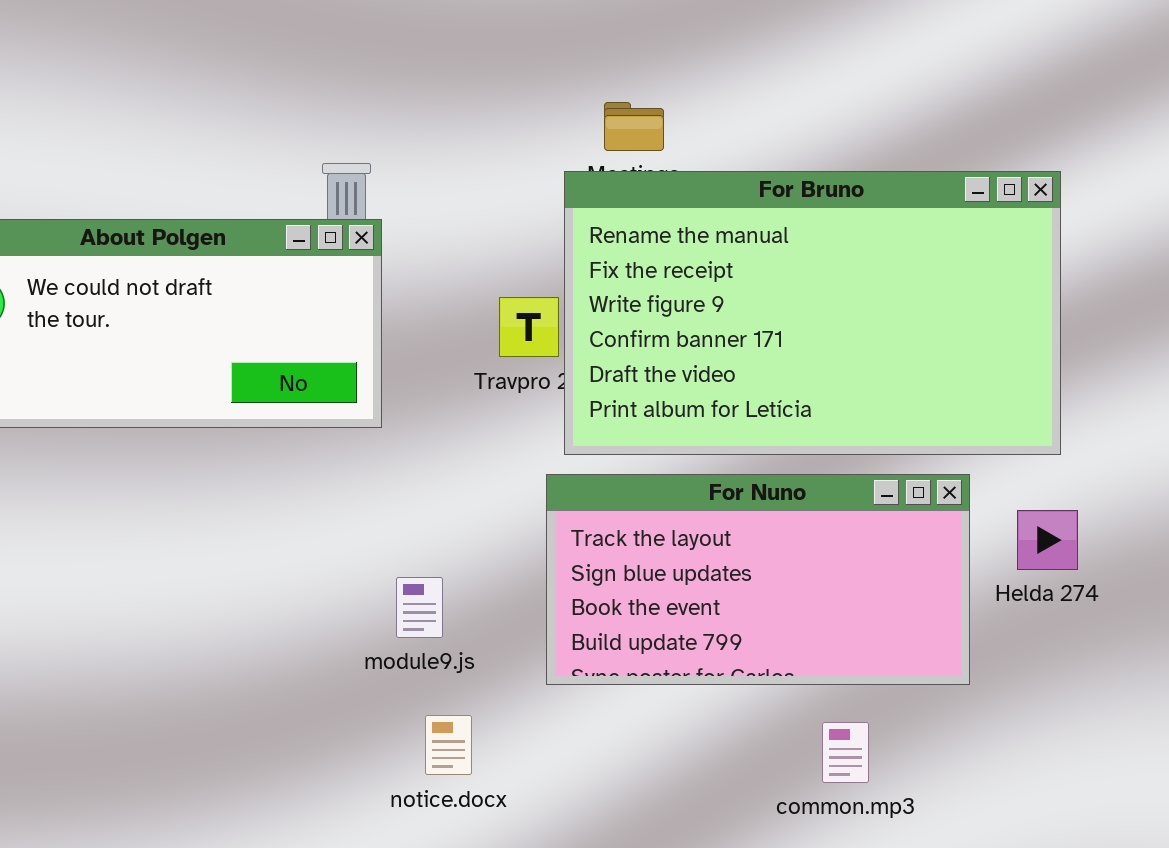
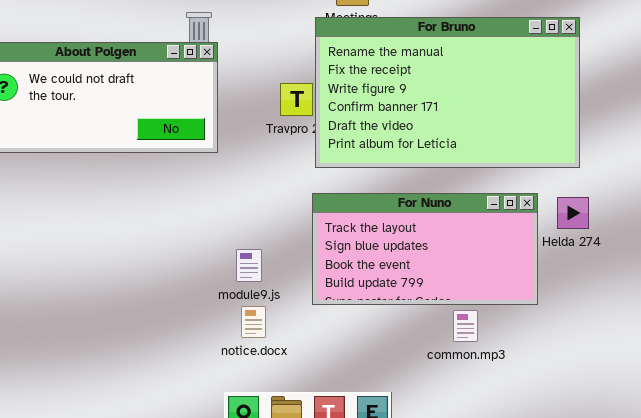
For Nuno: [546,474,970,685] -> [312,193,538,305], moved
module9.js: [396,577,443,638] -> [236,249,262,282], moved

